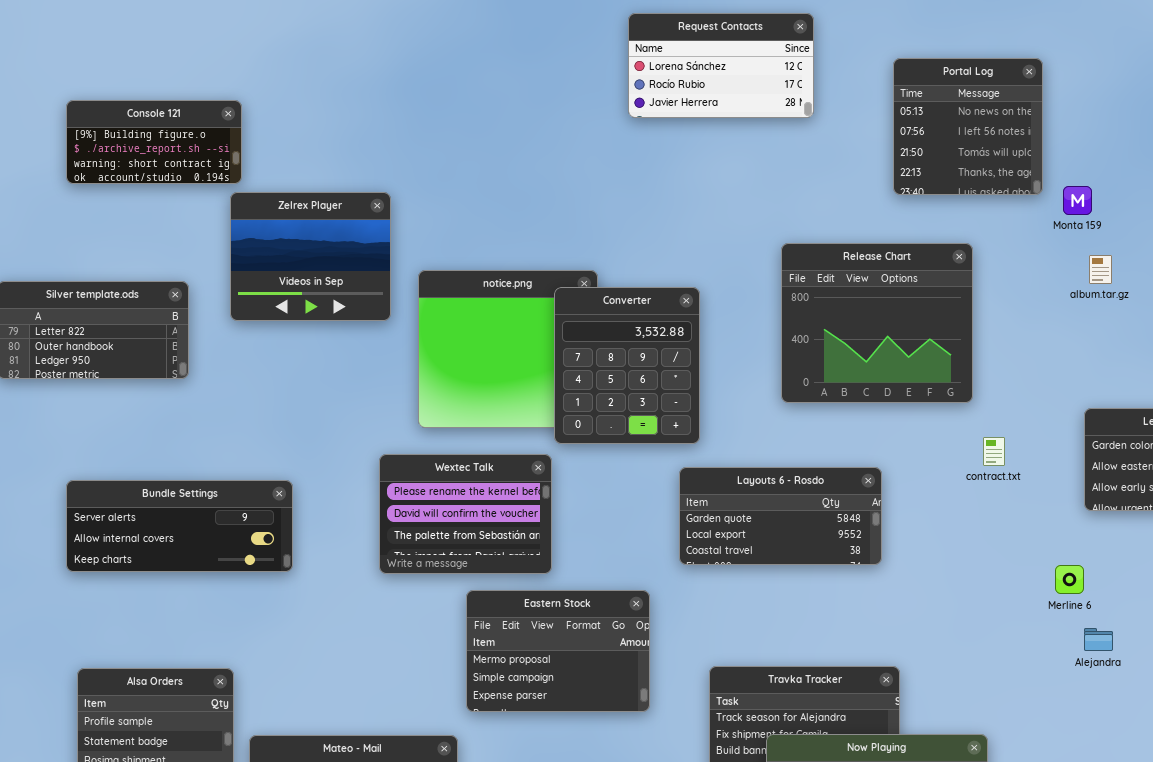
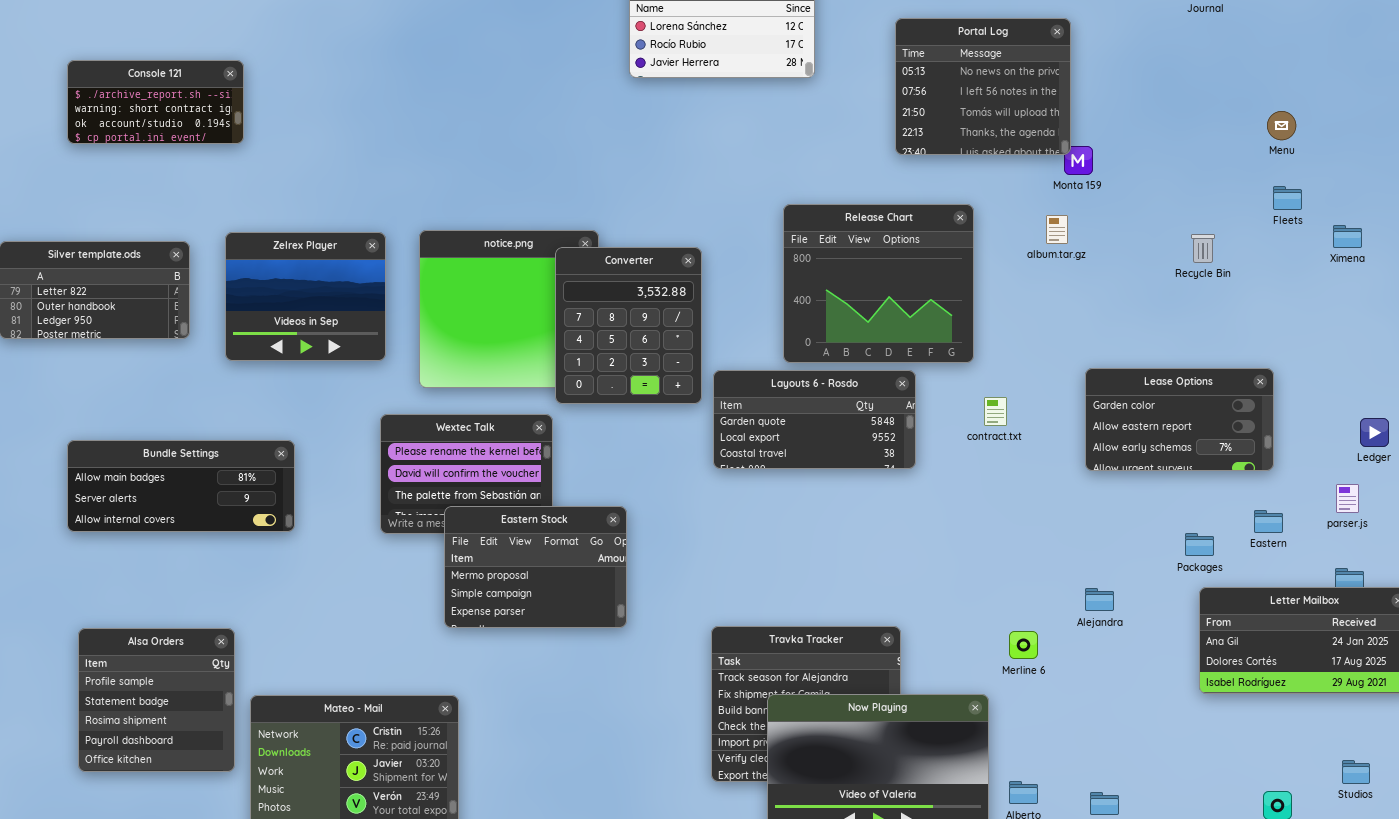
Portal Log: [893,58,1043,195] -> [895,18,1071,155], resized
Console 121: [66,100,242,184] -> [67,60,244,144], scrolled down 1 row
Zelrex Player: [230,192,391,321] -> [225,232,386,361], moved
album.tar.gz: [1089,255,1112,284] -> [1046,215,1068,244], moved
Layouts 6 - Rosdo: [679,467,882,565] -> [713,370,916,469], moved
Bundle Settings: [66,480,293,572] -> [67,440,295,532], scrolled up 1 row
Merline 6: [1055,565,1084,594] -> [1009,631,1038,659], moved
Eastern Stock: [466,590,650,712] -> [444,506,627,628], moved

